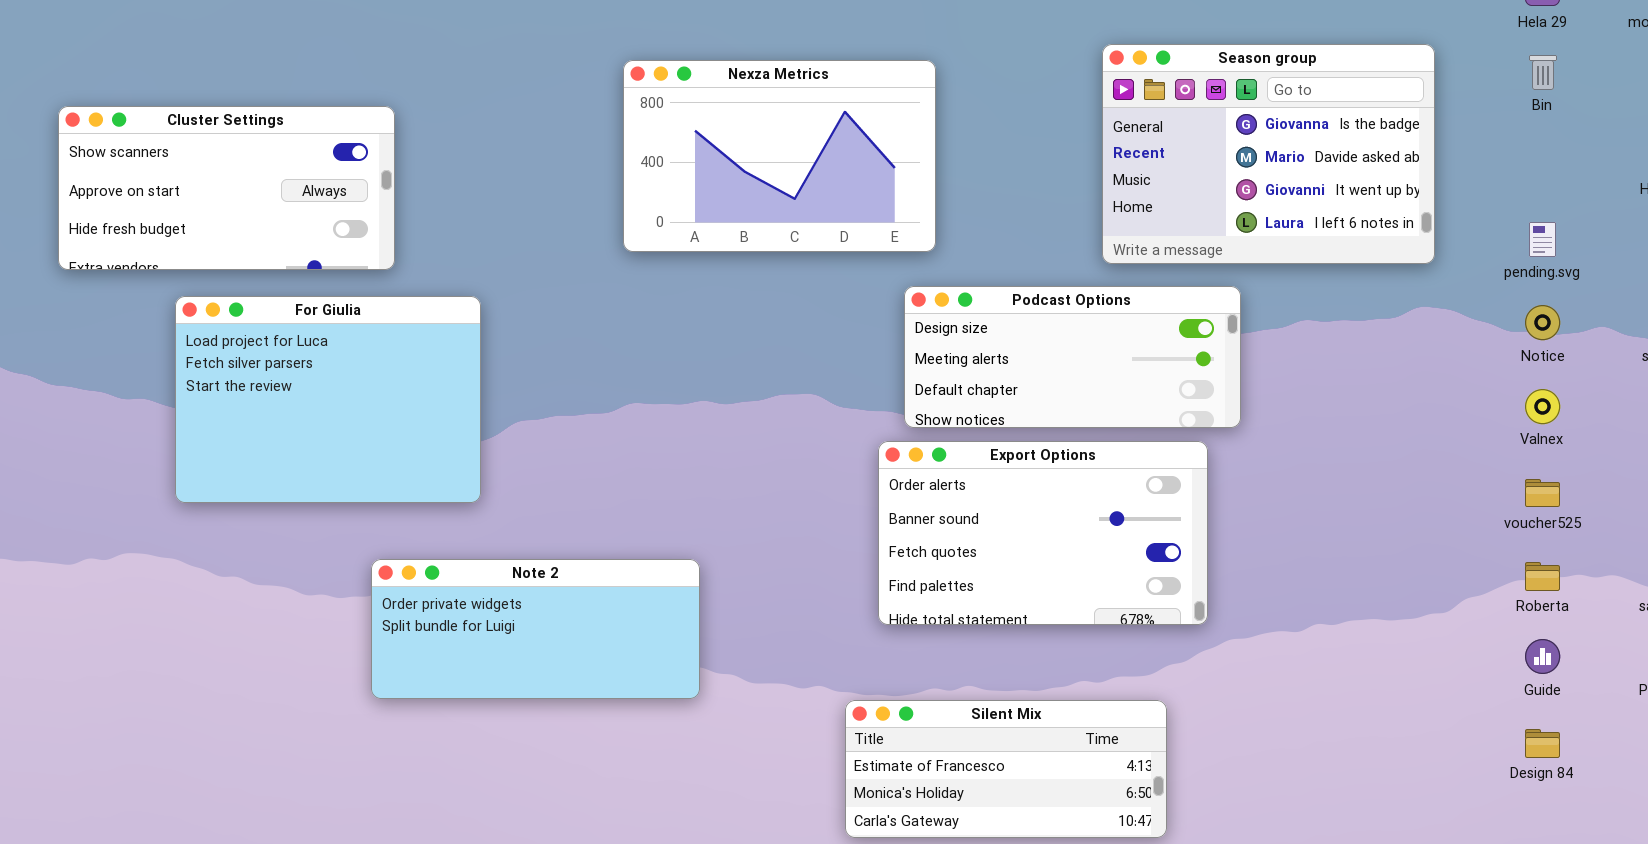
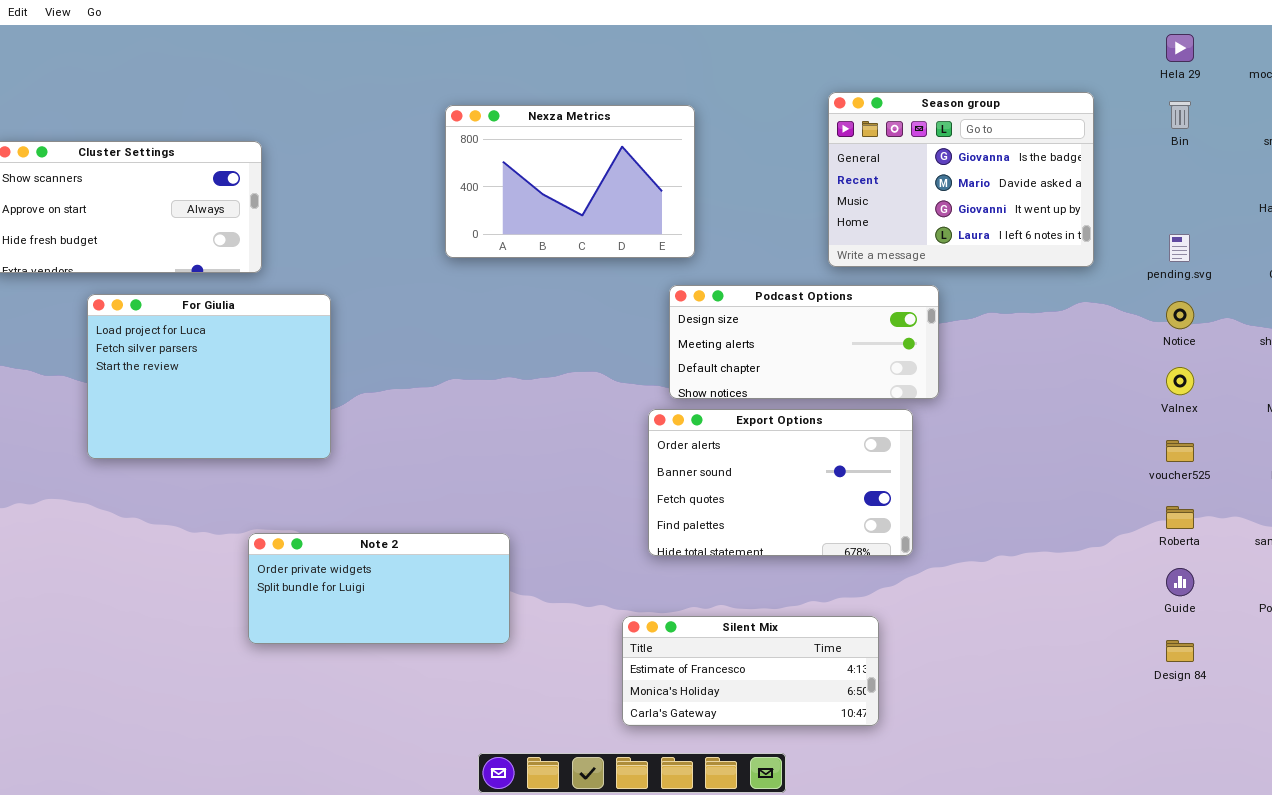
Note 2: [371,559,700,699] -> [248,533,510,644], moved

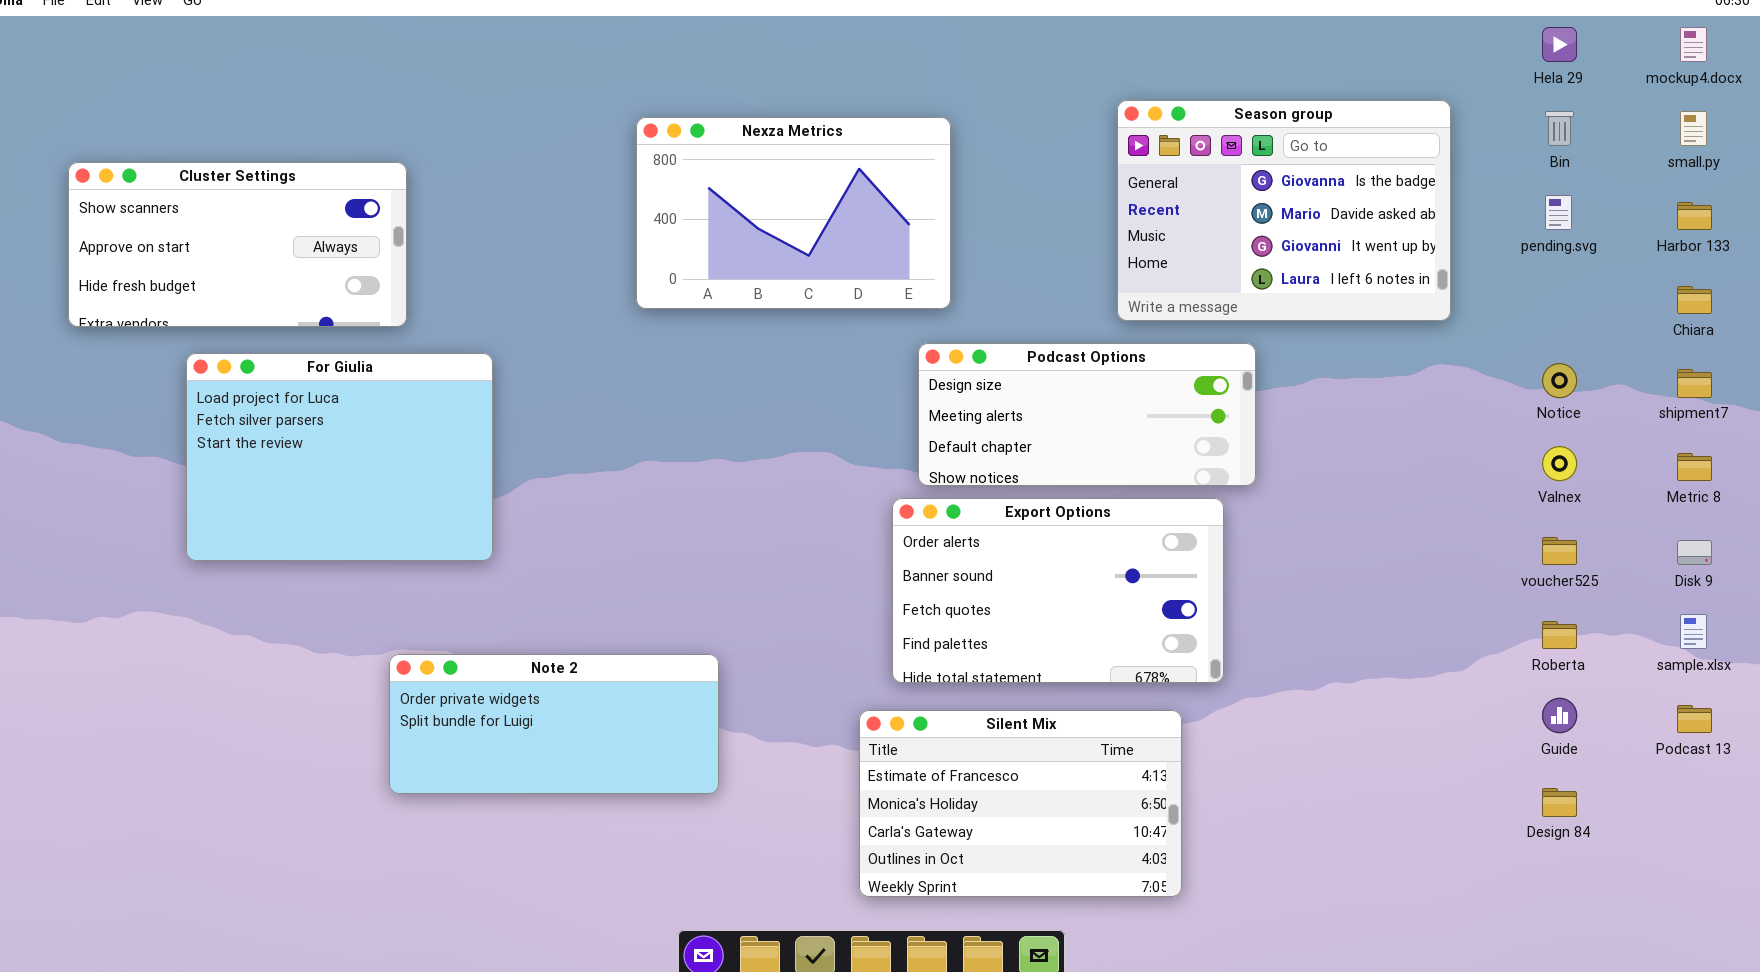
pending.svg: [1169,234,1190,262] -> [1545,195,1572,230], moved
Silent Mix: [622,616,879,726] -> [859,710,1182,897], resized

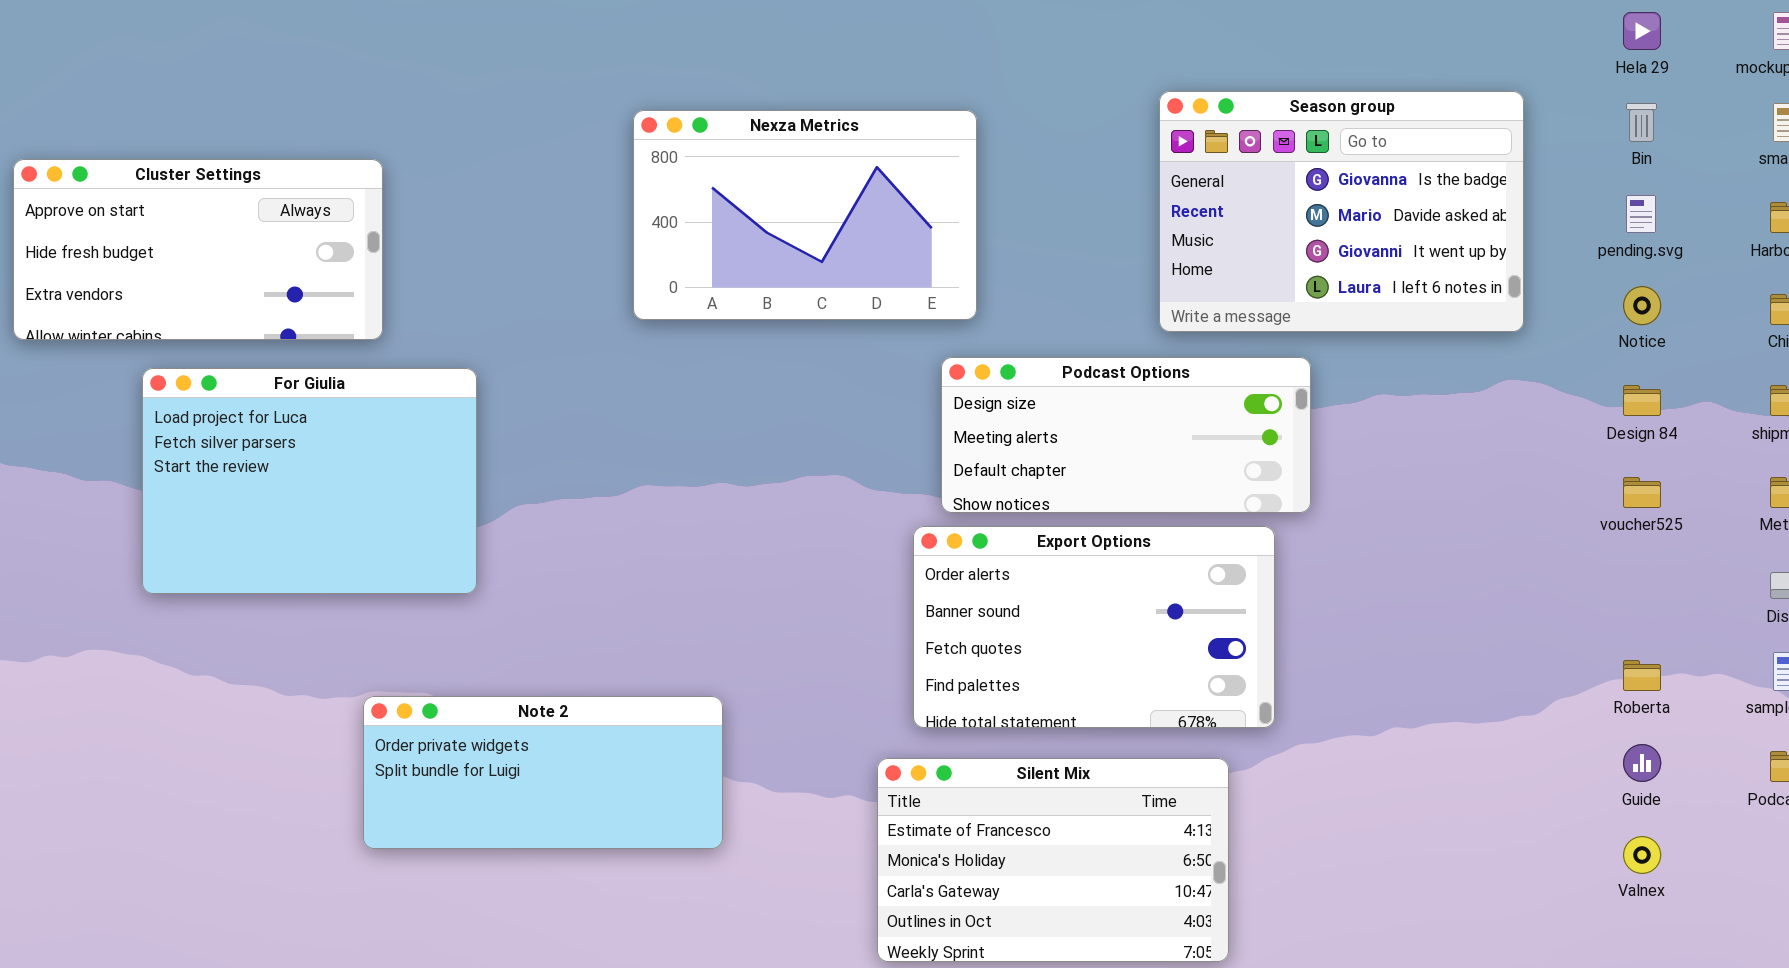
Cluster Settings: [68,162,407,327] -> [13,159,383,340], scrolled down 1 row
Notice: [1542,363,1577,398] -> [1623,286,1661,325], moved
Valnex: [1542,446,1577,481] -> [1623,836,1661,874], moved
voucher525: [1542,537,1577,565] -> [1623,477,1661,508], moved
Design 84: [1542,788,1577,817] -> [1623,385,1661,416], moved

